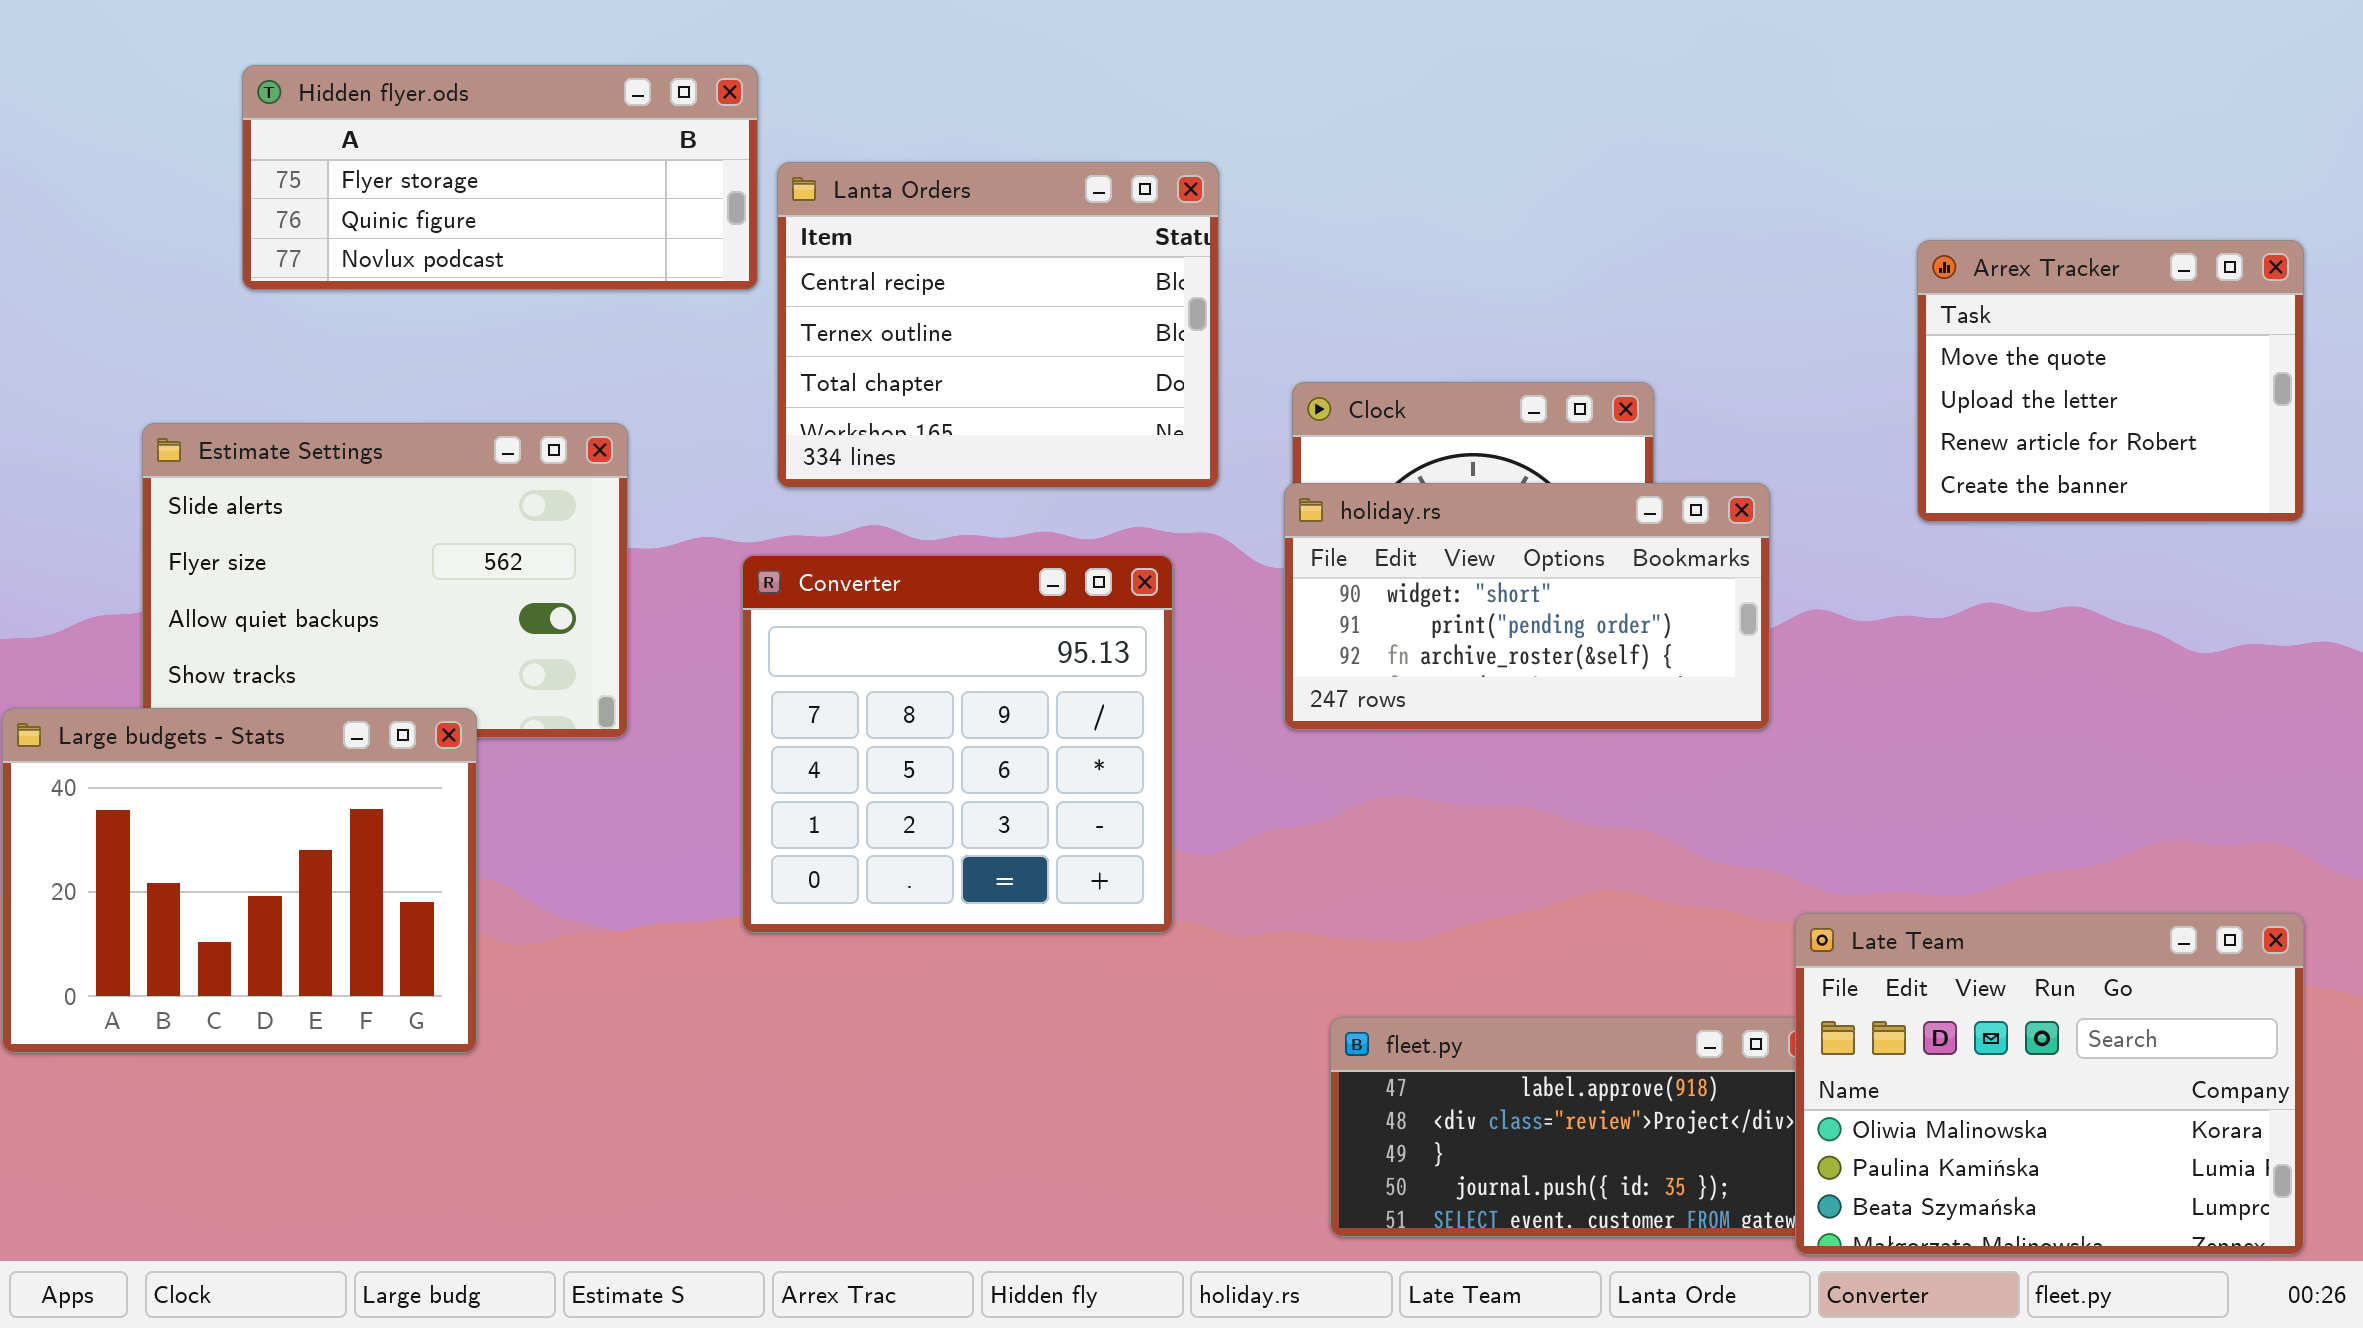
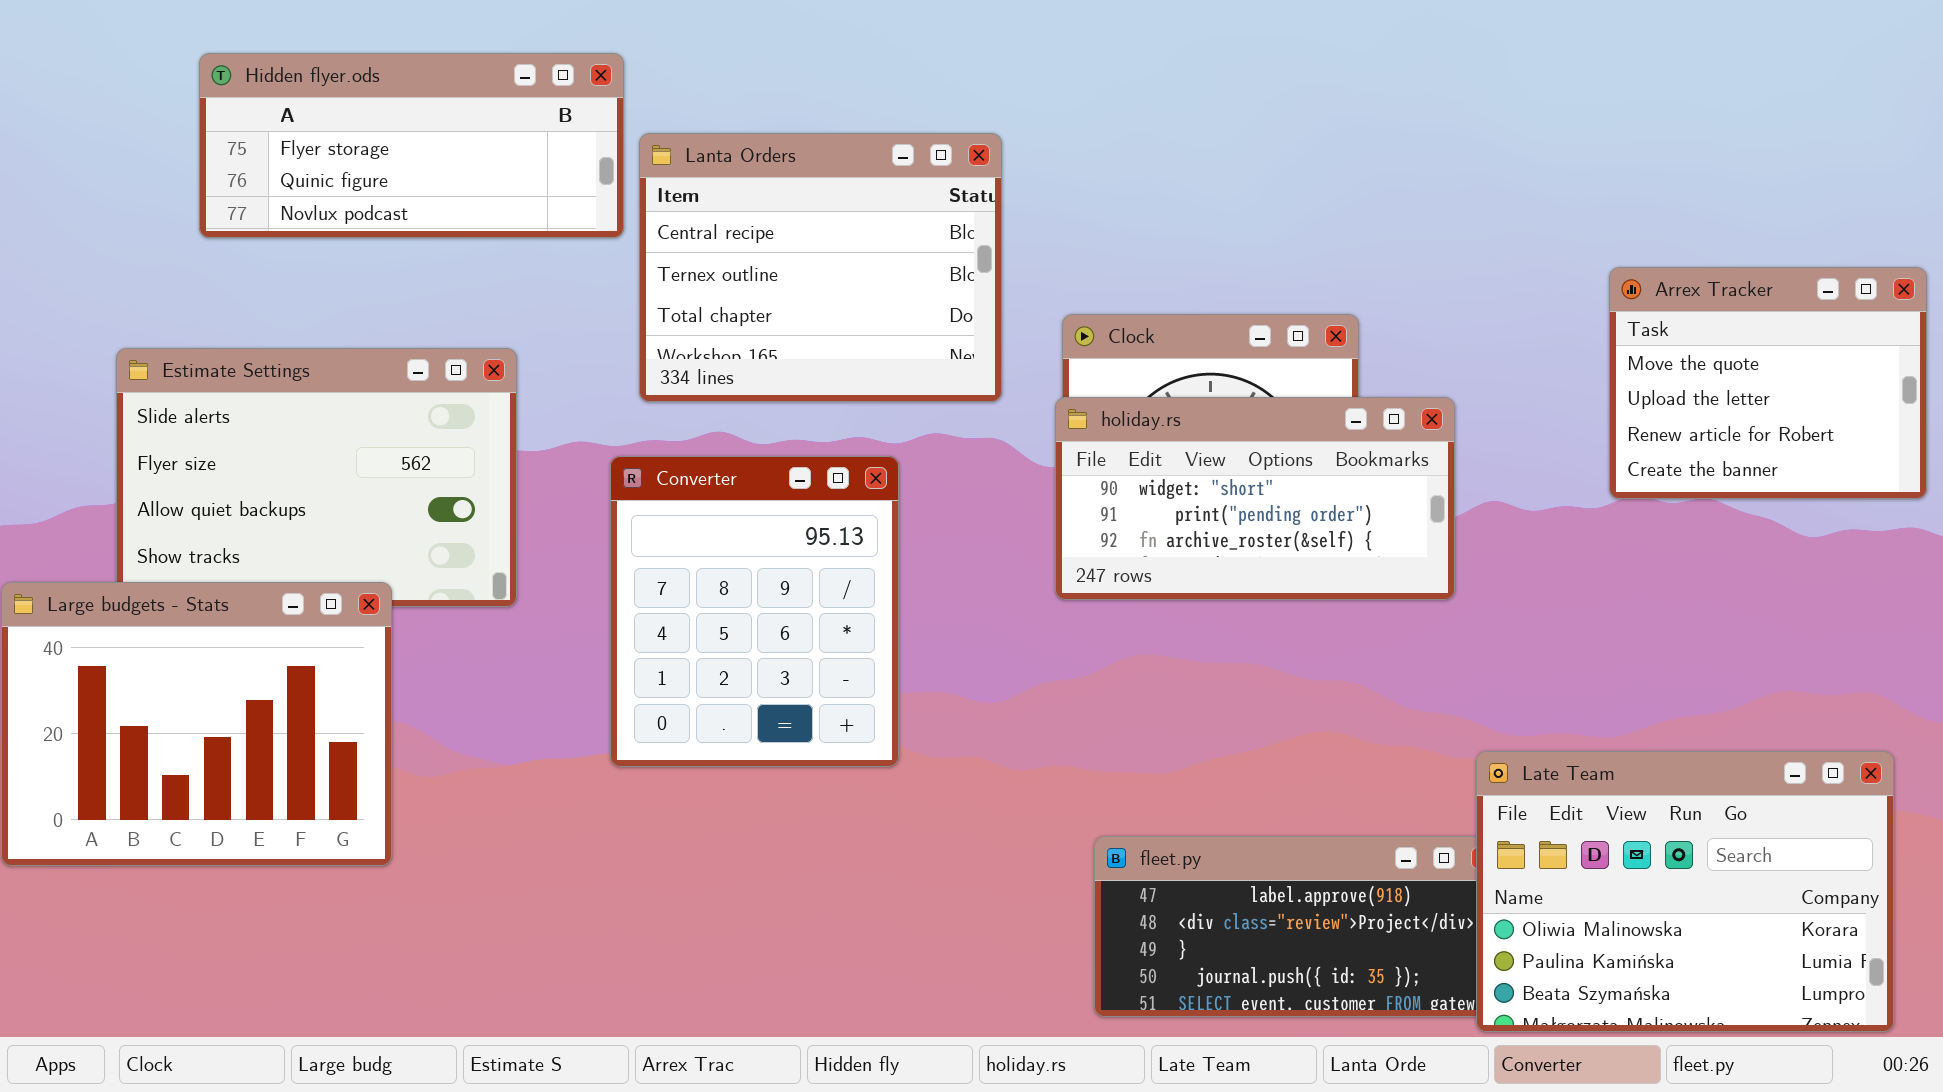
Arrex Tracker: [1917,240,2304,522] -> [1609,267,1927,499], moved
Converter: [742,555,1173,933] -> [610,456,899,767], resized

